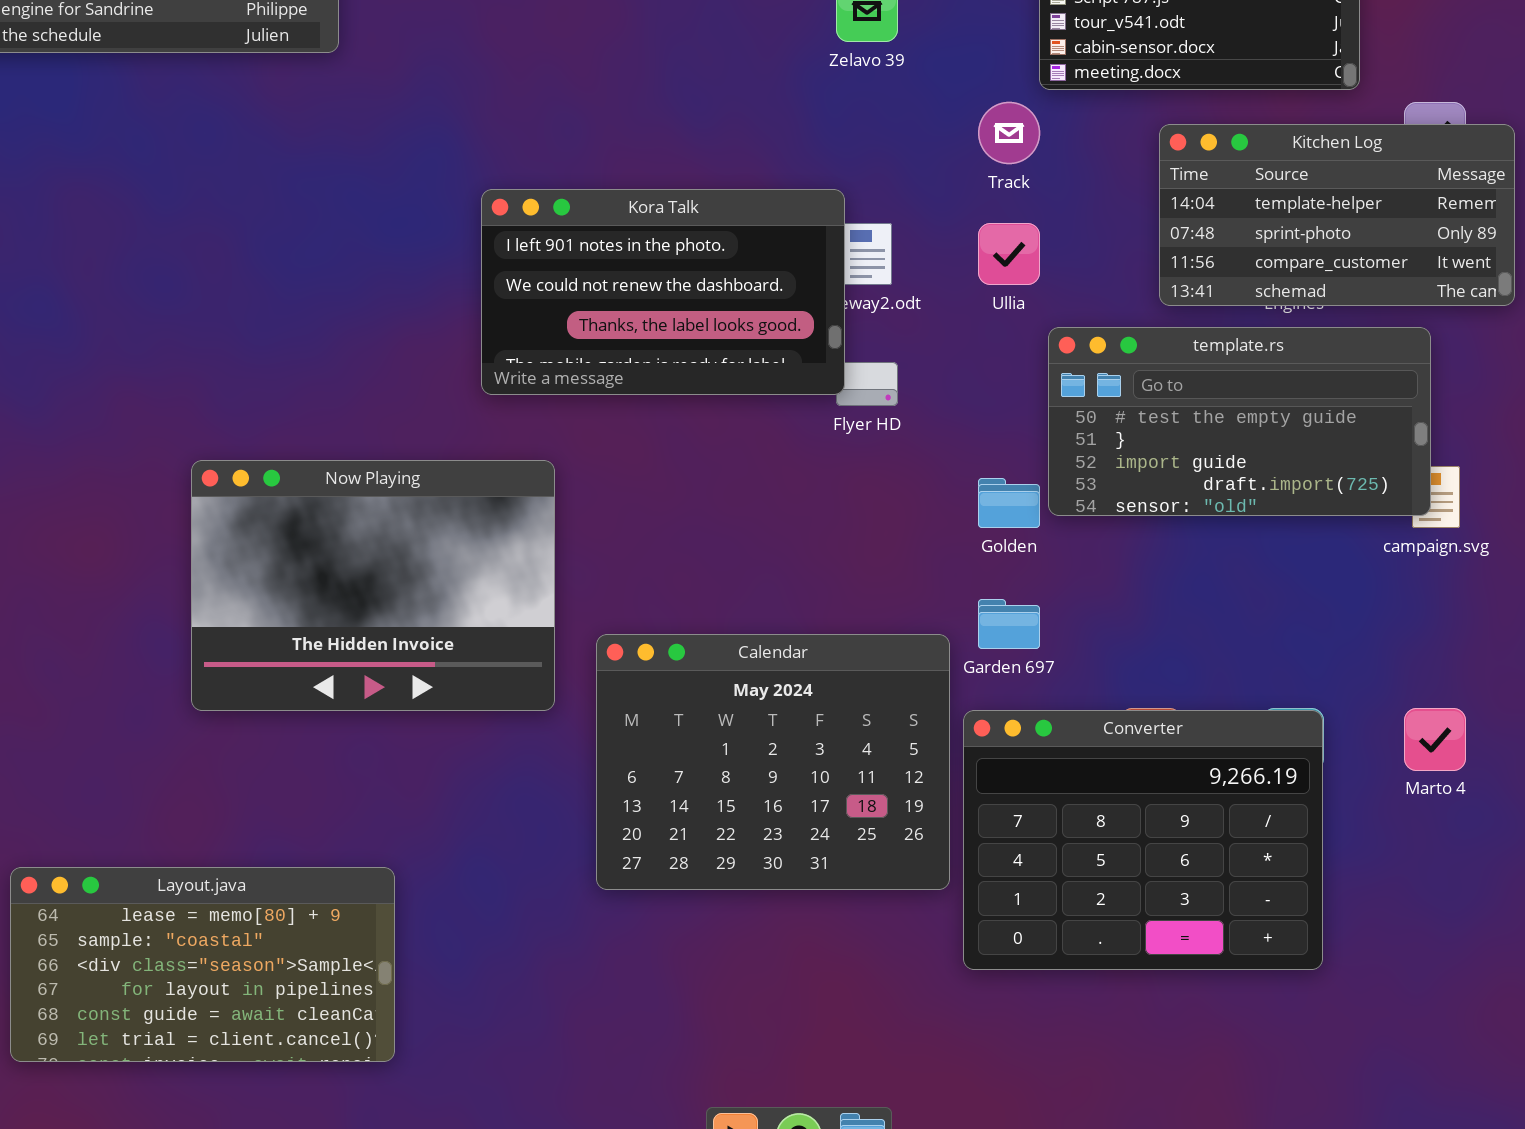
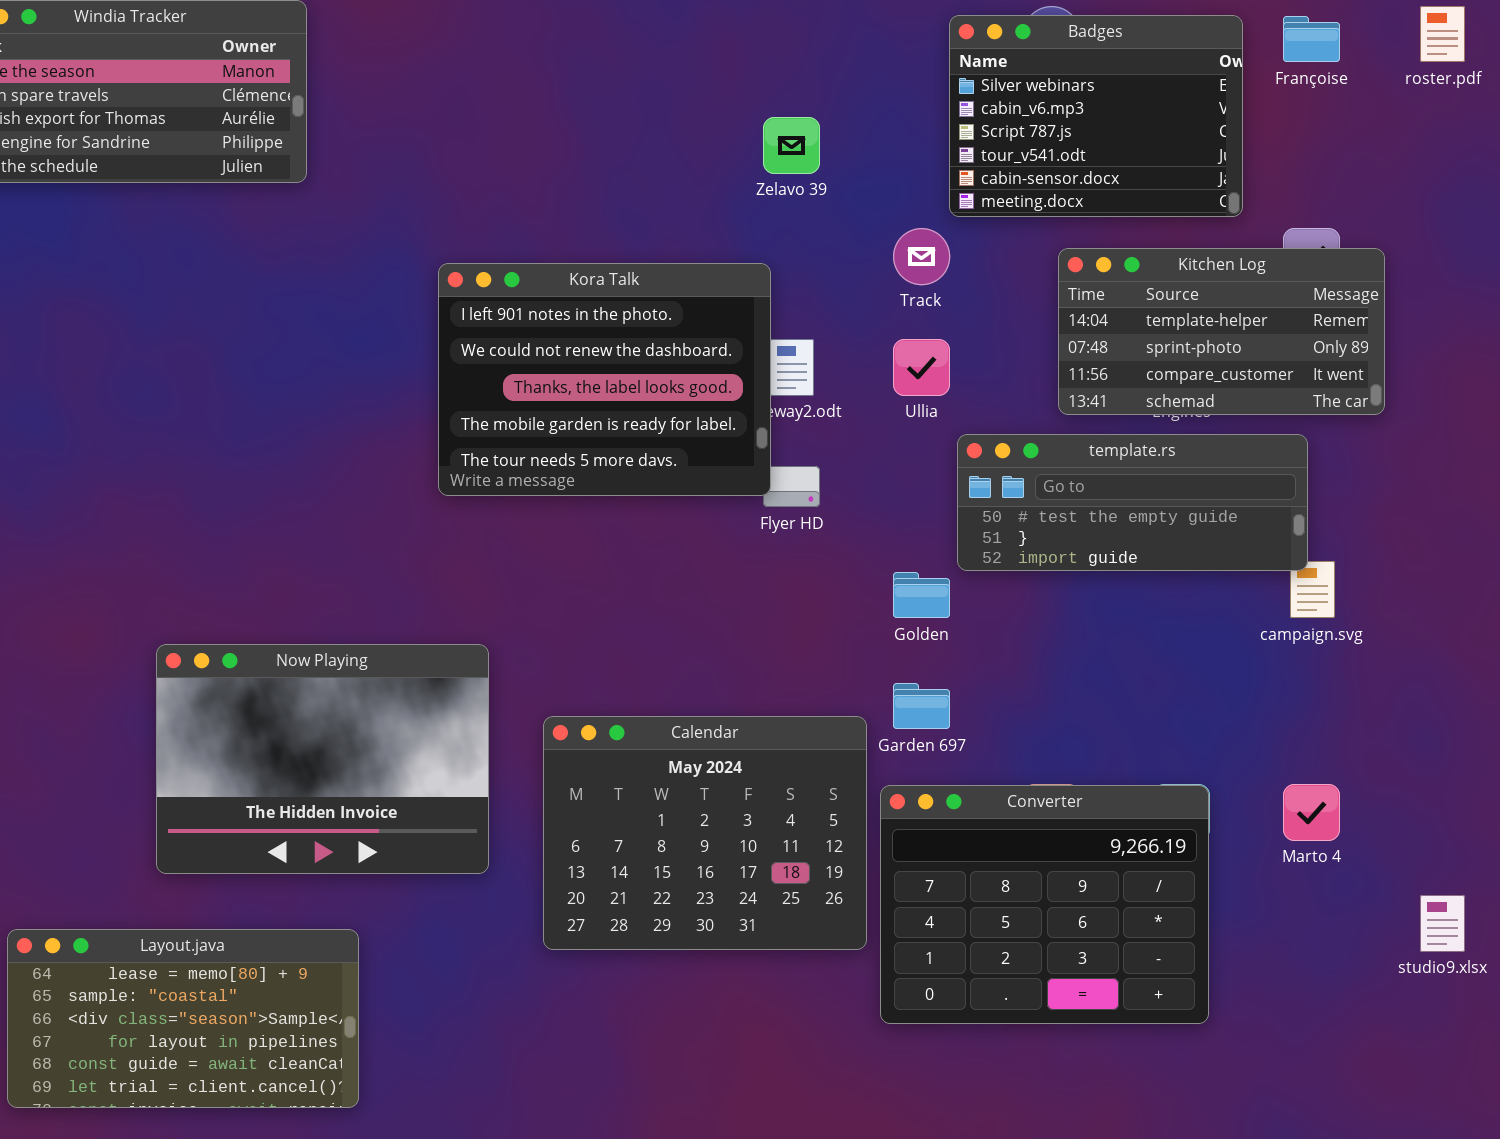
Kora Talk: [481,189,845,395] -> [438,263,771,496], resized
template.rs: [1048,327,1431,516] -> [957,434,1308,571], resized
Now Playing: [191,460,555,711] -> [156,644,489,874], moved

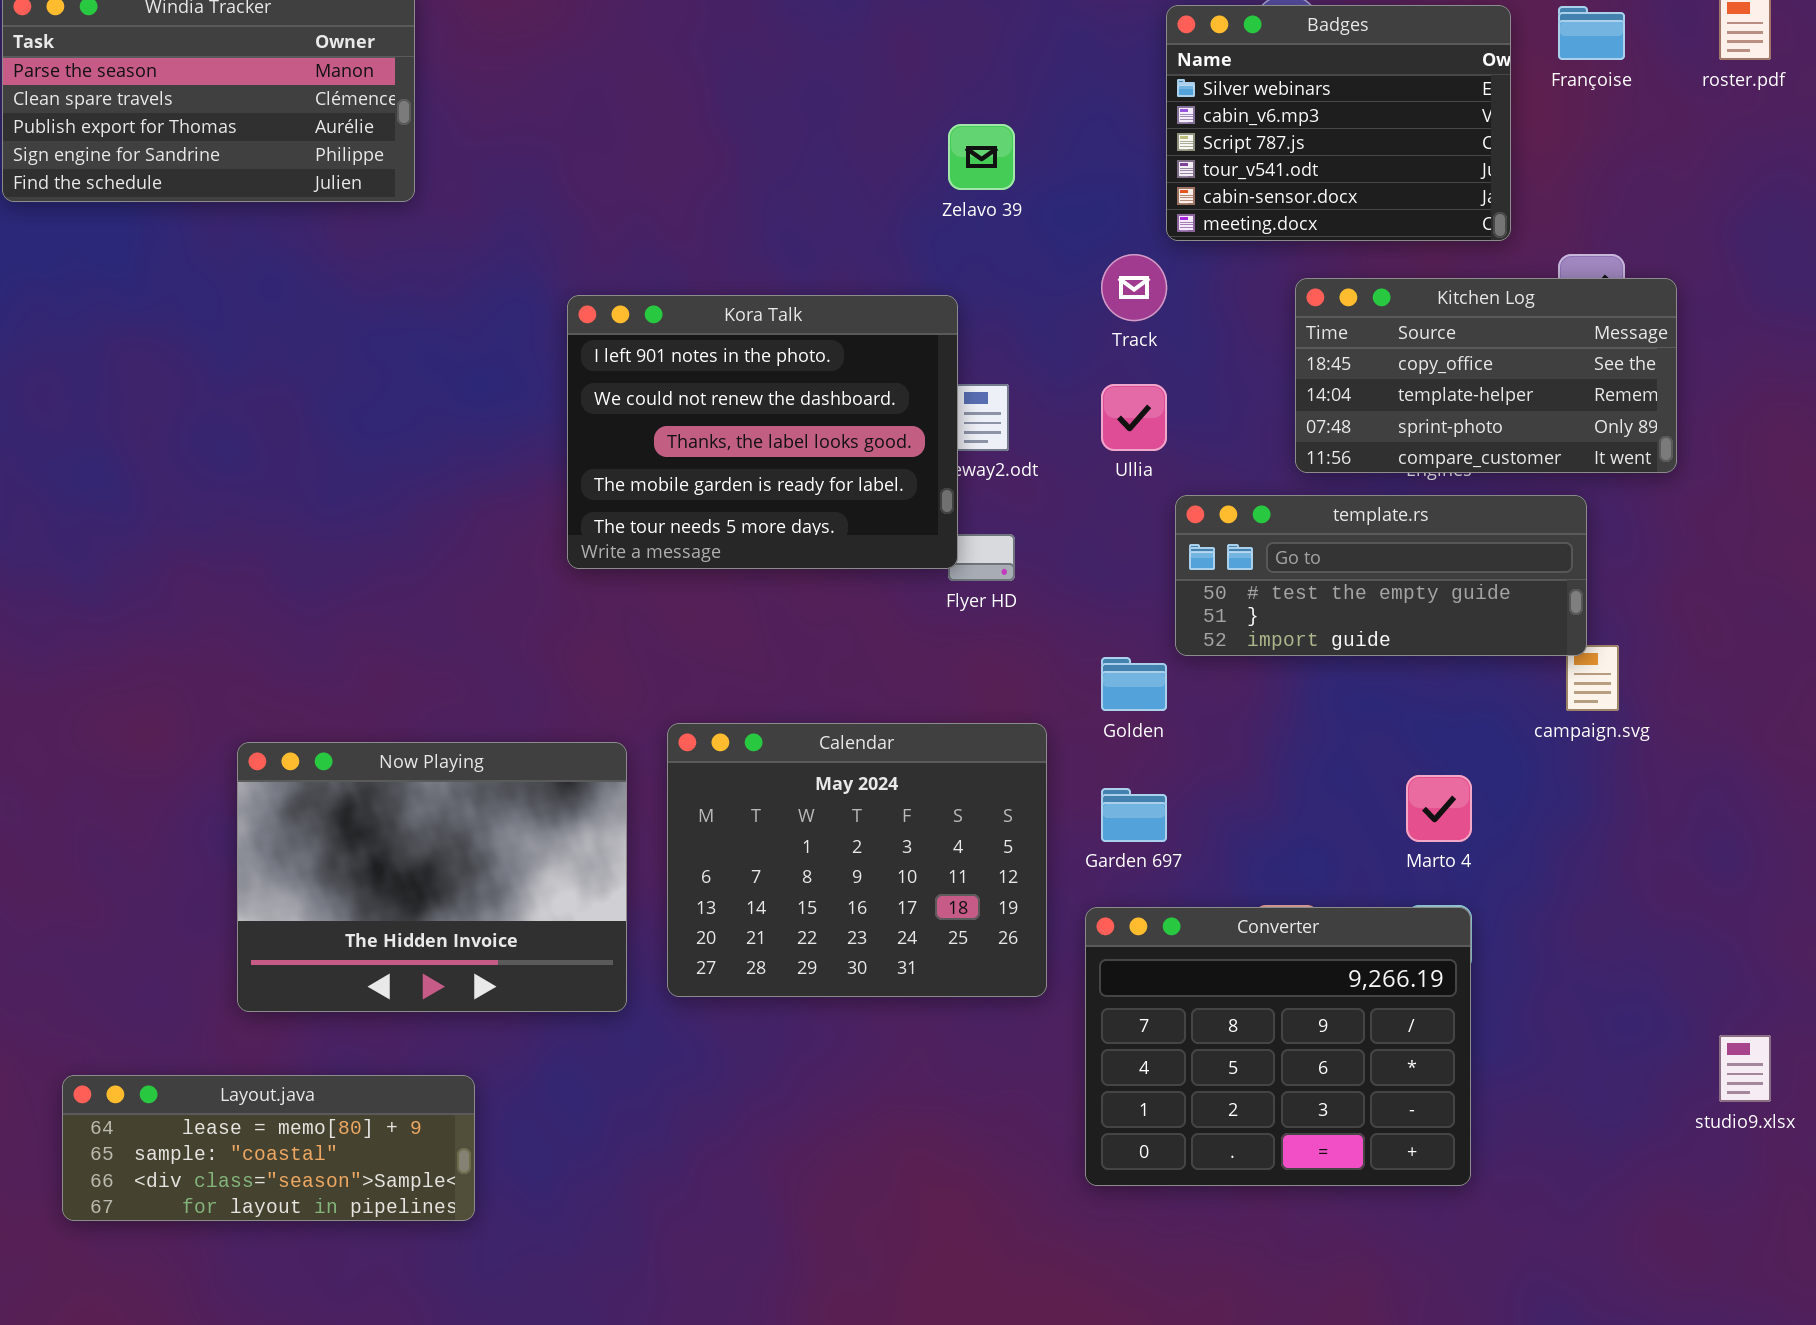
Kitchen Log: [1058,248,1385,415] -> [1295,278,1677,473], scrolled up 1 row
Calendar: [543,716,867,950] -> [667,723,1047,997], moved
Marto 4: [1283,784,1340,841] -> [1406,775,1472,842], moved
Layout.java: [7,929,359,1108] -> [62,1075,475,1221], resized

